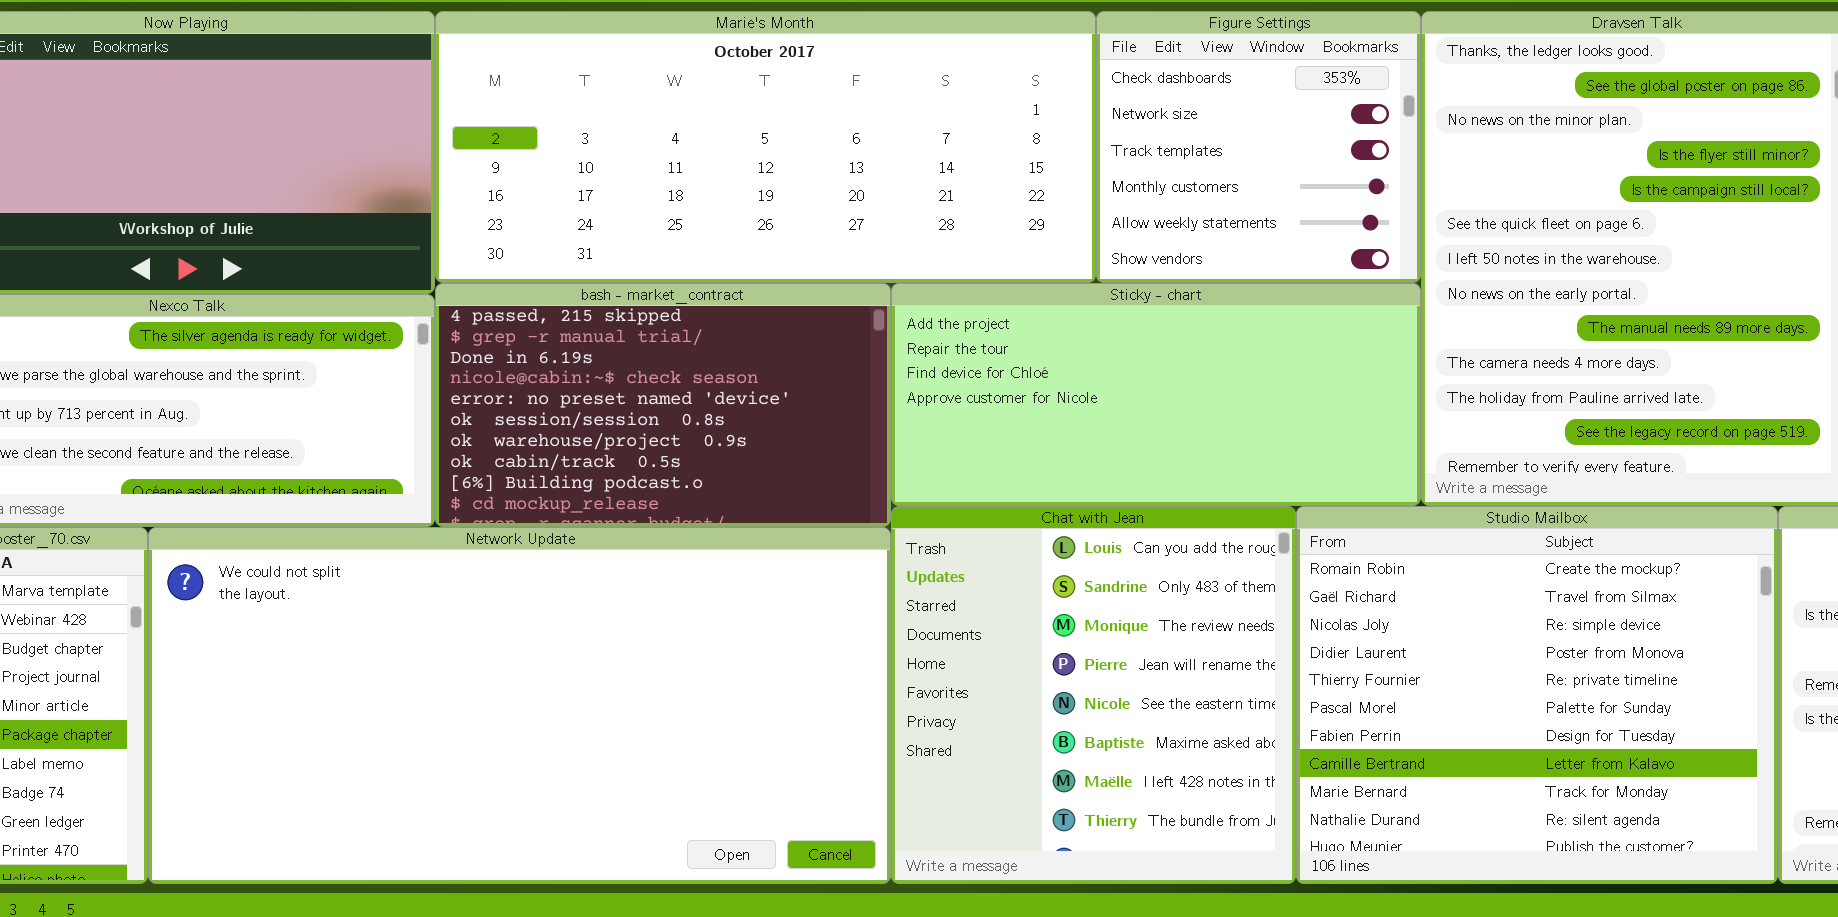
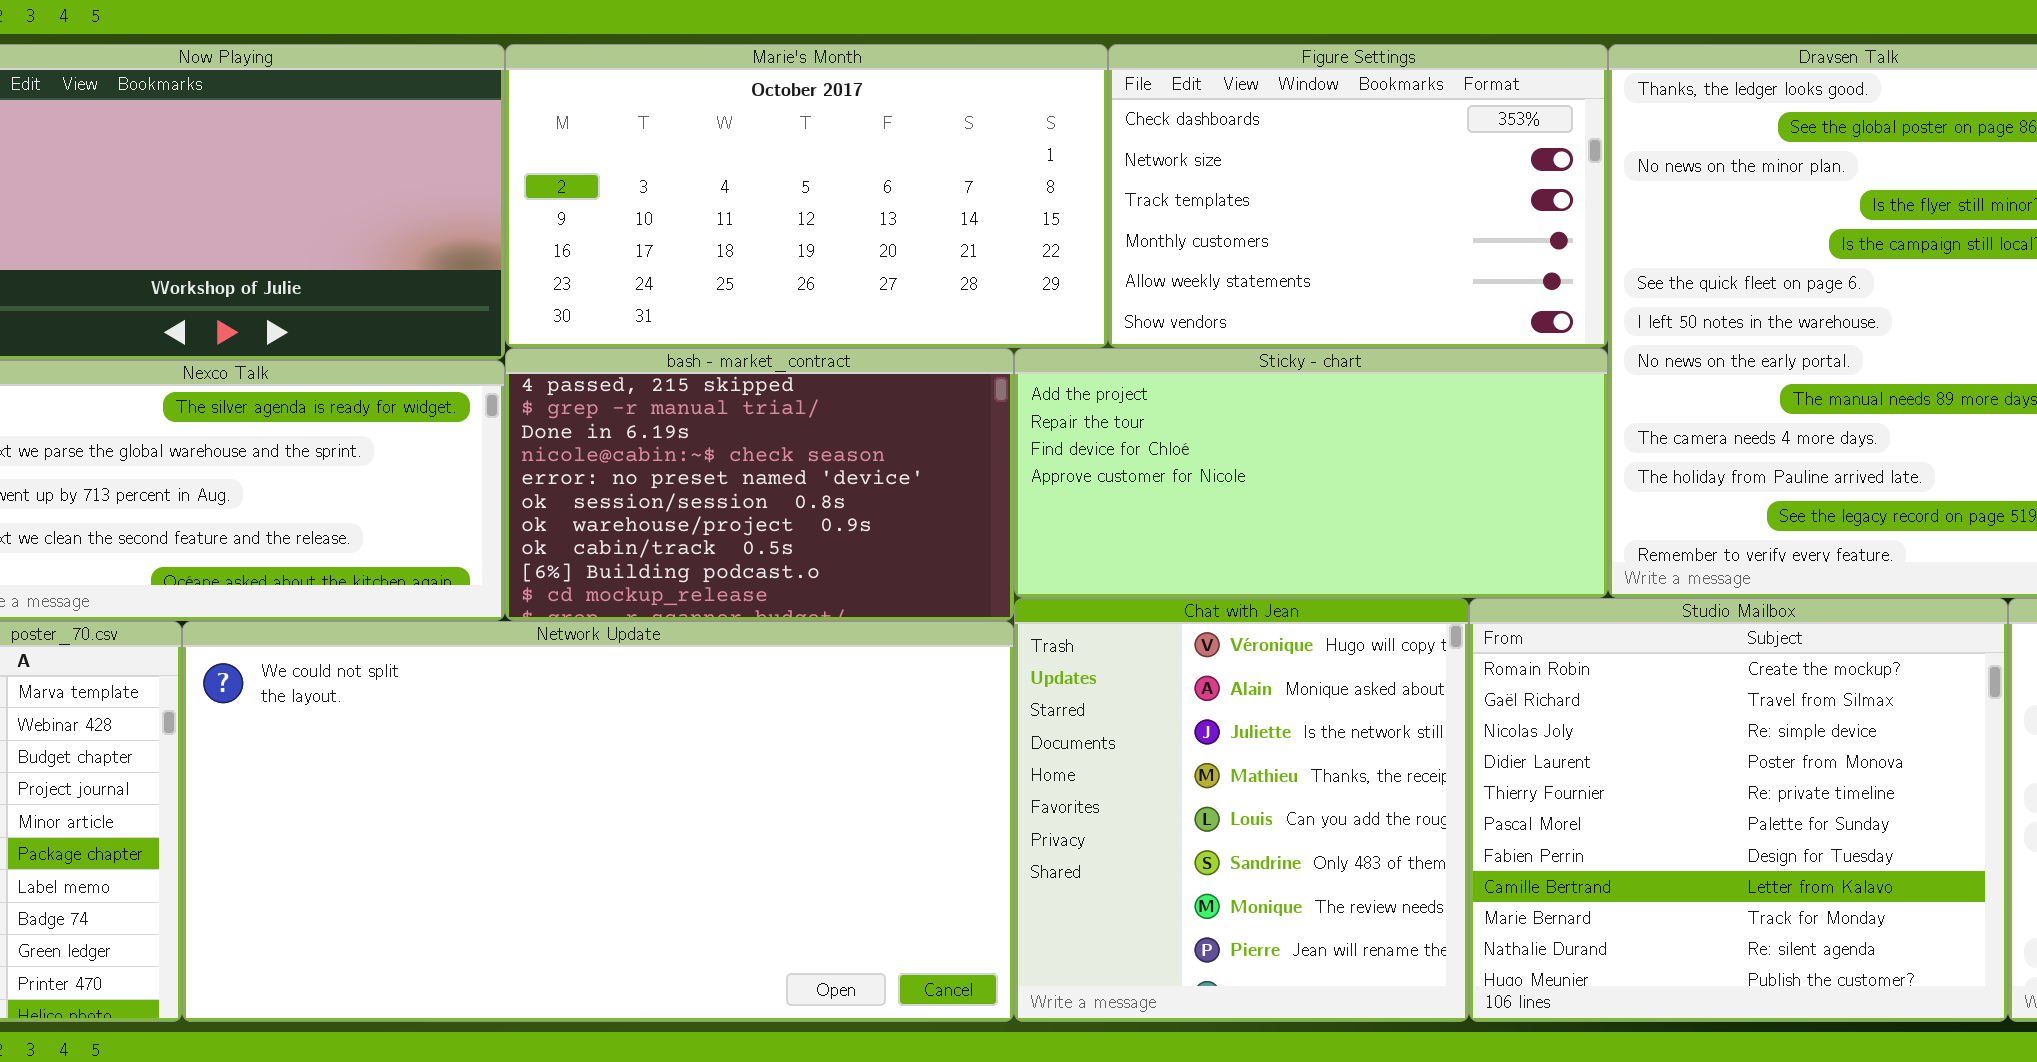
Marie's Month: [435,11,1096,283] -> [505,44,1108,348], resized
Figure Settings: [1096,11,1421,283] -> [1108,44,1608,348], resized
Chat with Jean: [891,506,1296,884] -> [1014,598,1469,1022], scrolled up 4 rows

